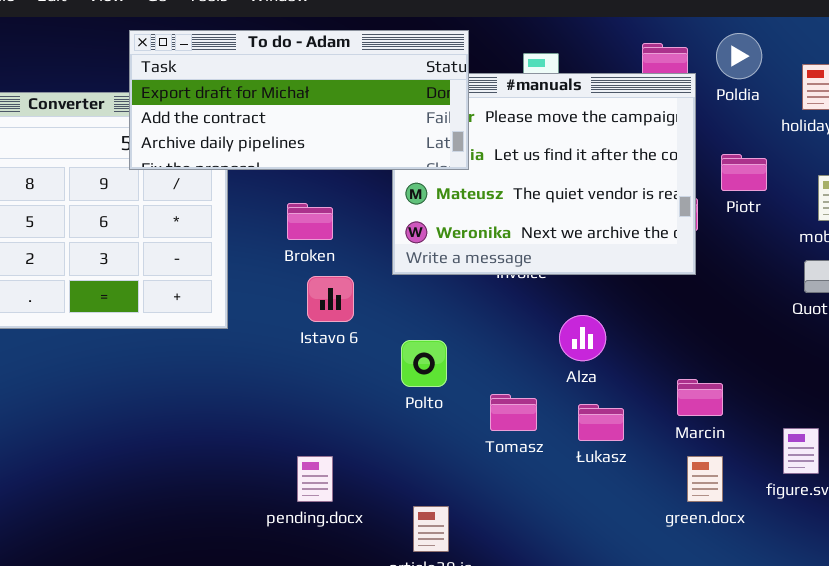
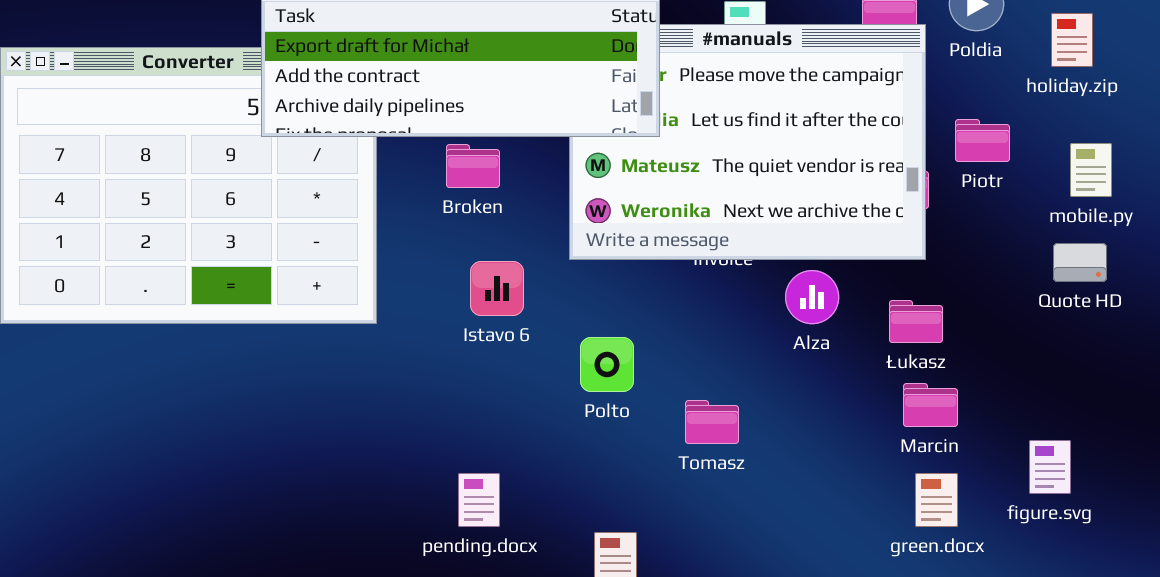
Broken: [287,203,333,240] -> [446,144,500,188], moved
Alza: [559,315,606,361] -> [785,270,839,324], moved
Łukasz: [578,404,624,441] -> [889,300,943,343], moved

